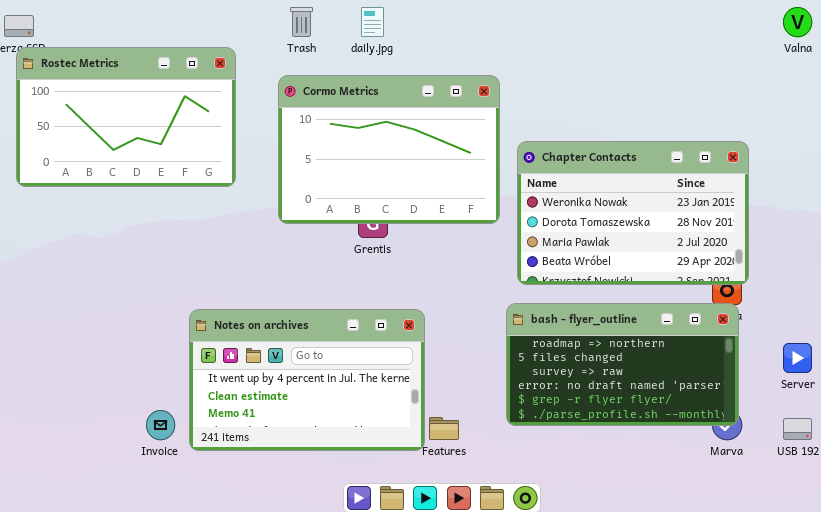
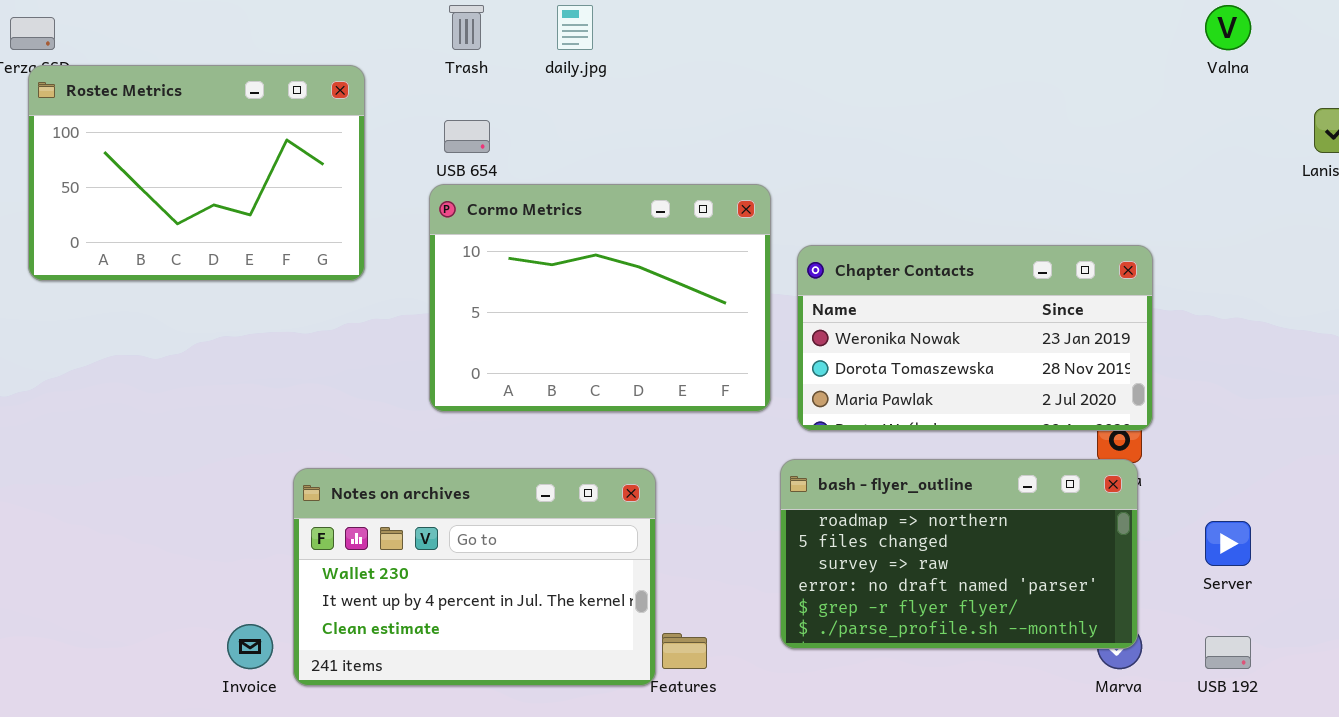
Cormo Metrics: [278,75,500,224] -> [429,184,771,412], moved
Chapter Contacts: [517,141,749,285] -> [797,245,1153,431], resized
Notes on archives: [189,309,425,451] -> [293,468,656,686], scrolled up 1 row

